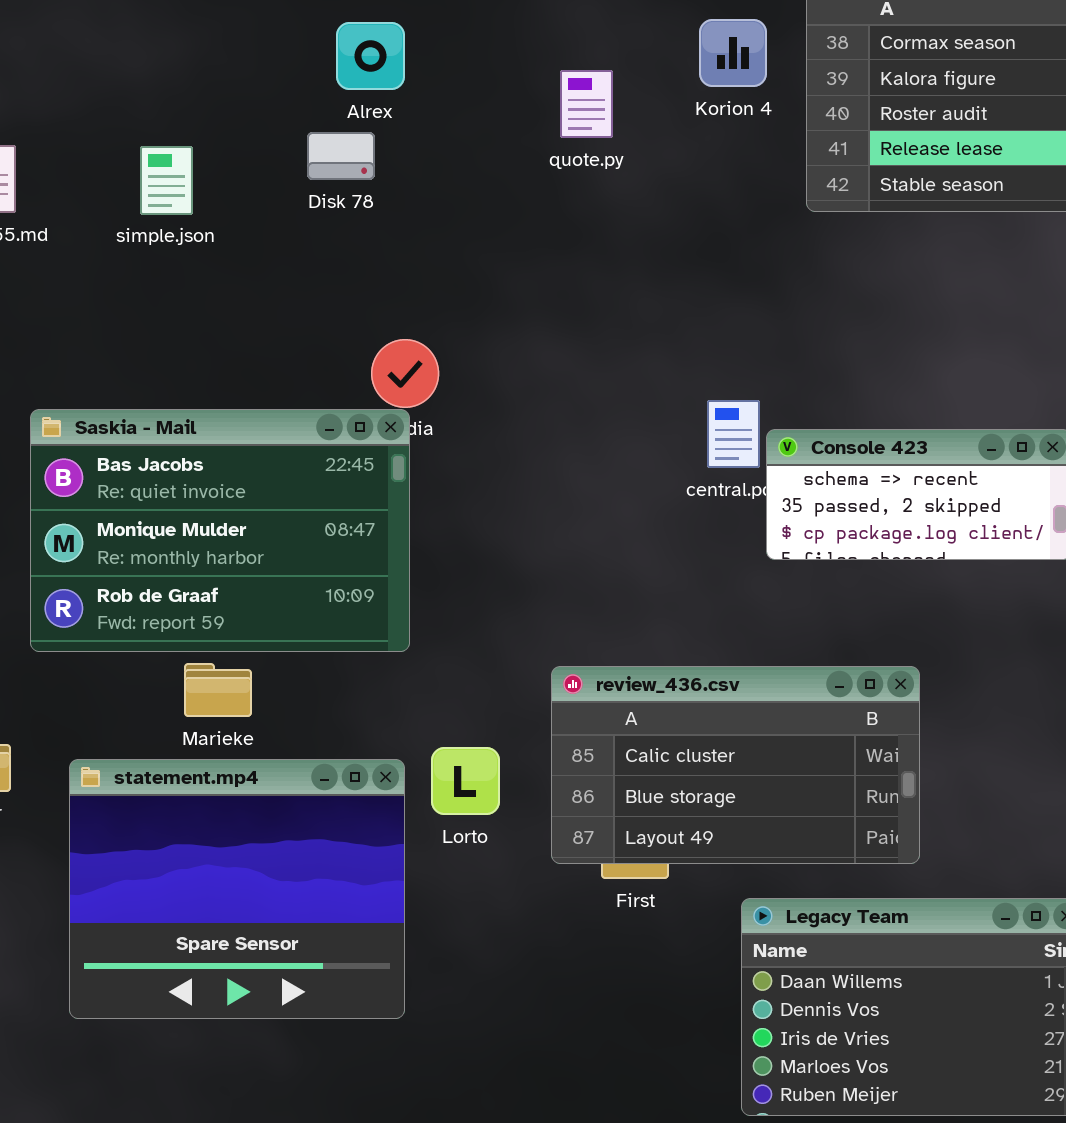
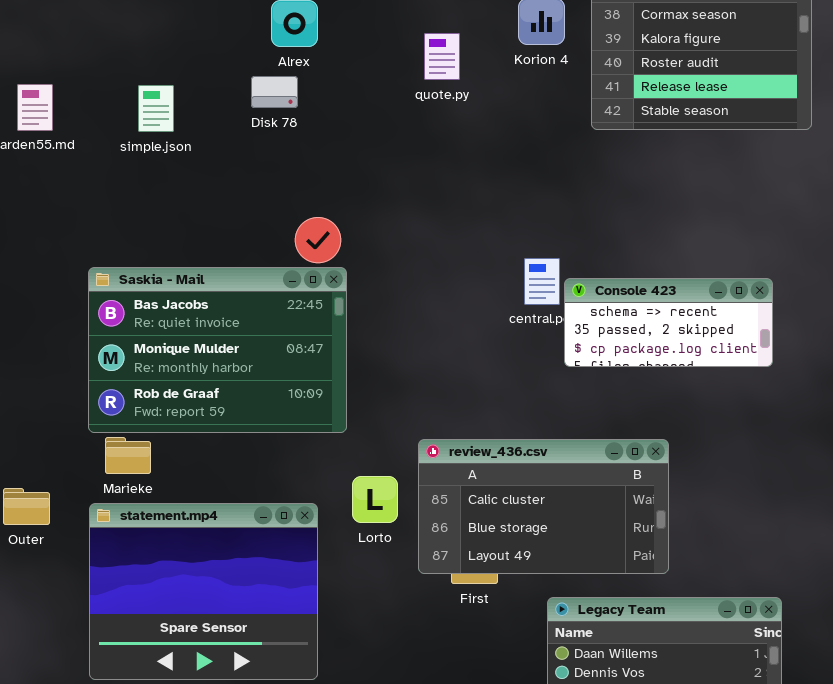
Saskia - Mail: [30,409,410,652] -> [88,267,347,433], moved
Marieke: [184,663,252,717] -> [105,437,151,474], moved
Lorto: [431,747,500,815] -> [352,476,398,523], moved

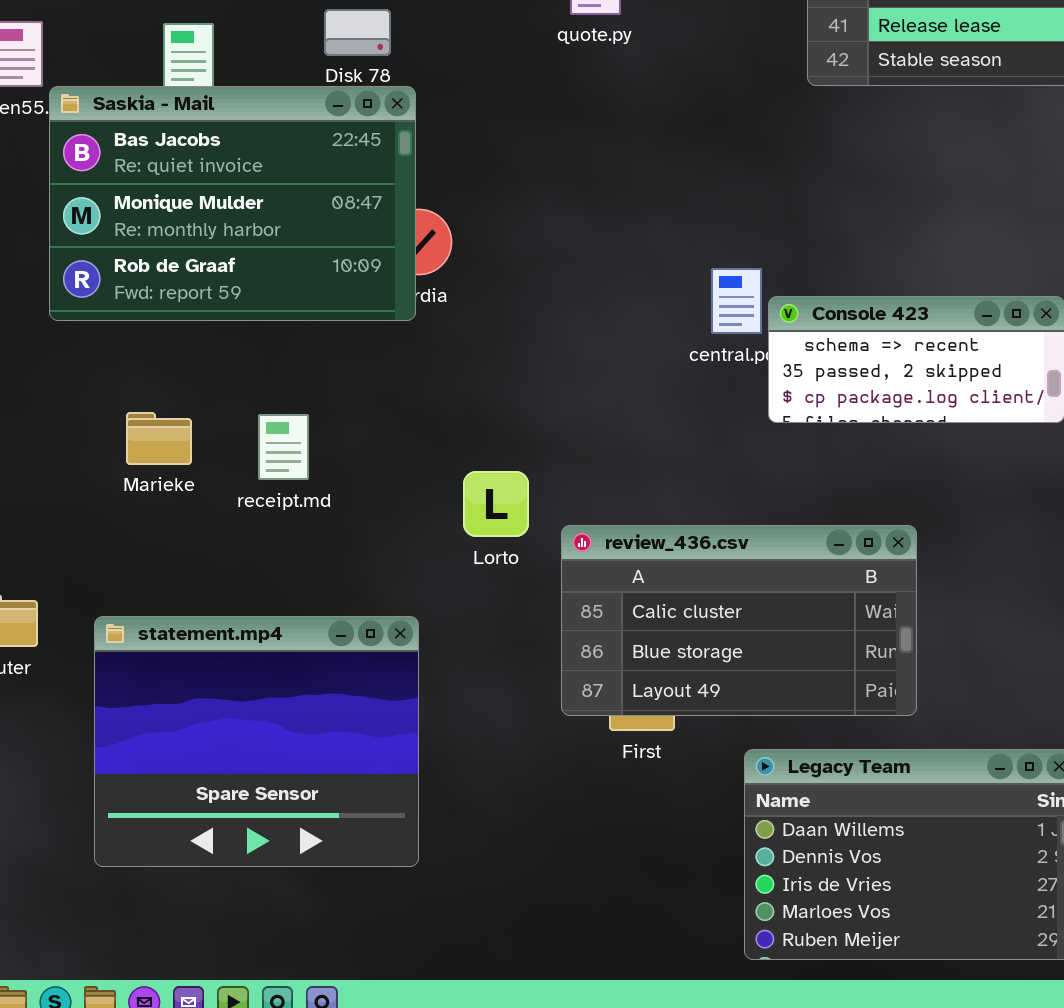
Saskia - Mail: [88,267,347,433] -> [49,86,416,321], moved
Marieke: [105,437,151,474] -> [126,412,192,465], moved
Lorto: [352,476,398,523] -> [463,471,529,537], moved

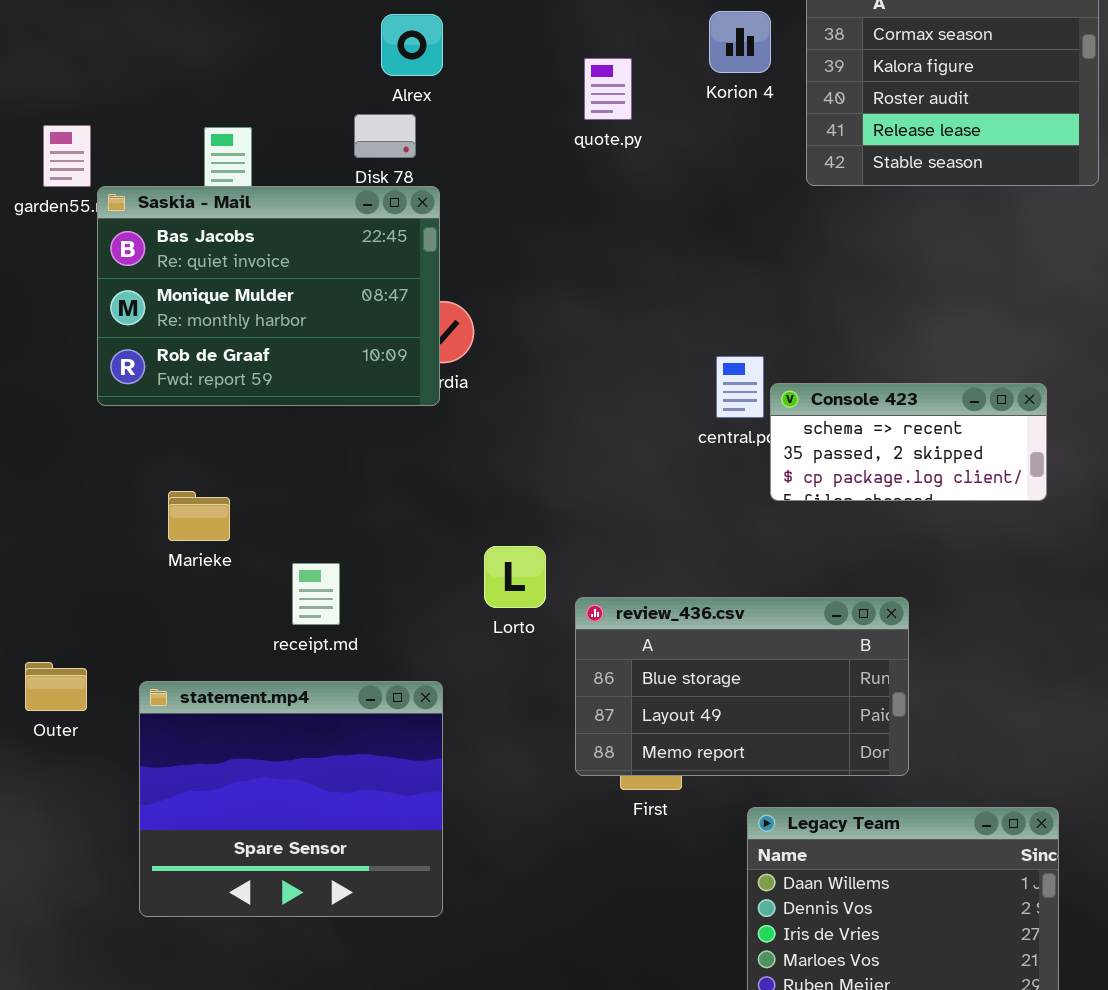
receipt.md: [258,414,309,480] -> [292,563,340,625], moved
review_436.csv: [561,525,917,716] -> [575,597,909,776], scrolled down 1 row

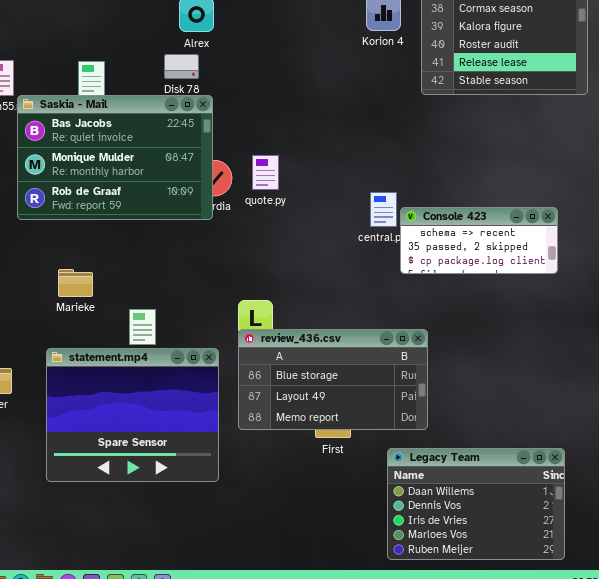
quote.py: [584,58,632,120] -> [252,155,279,190], moved
review_436.csv: [575,597,909,776] -> [238,329,428,430], moved
statement.mp4: [139,681,443,917] -> [46,348,219,482], moved

